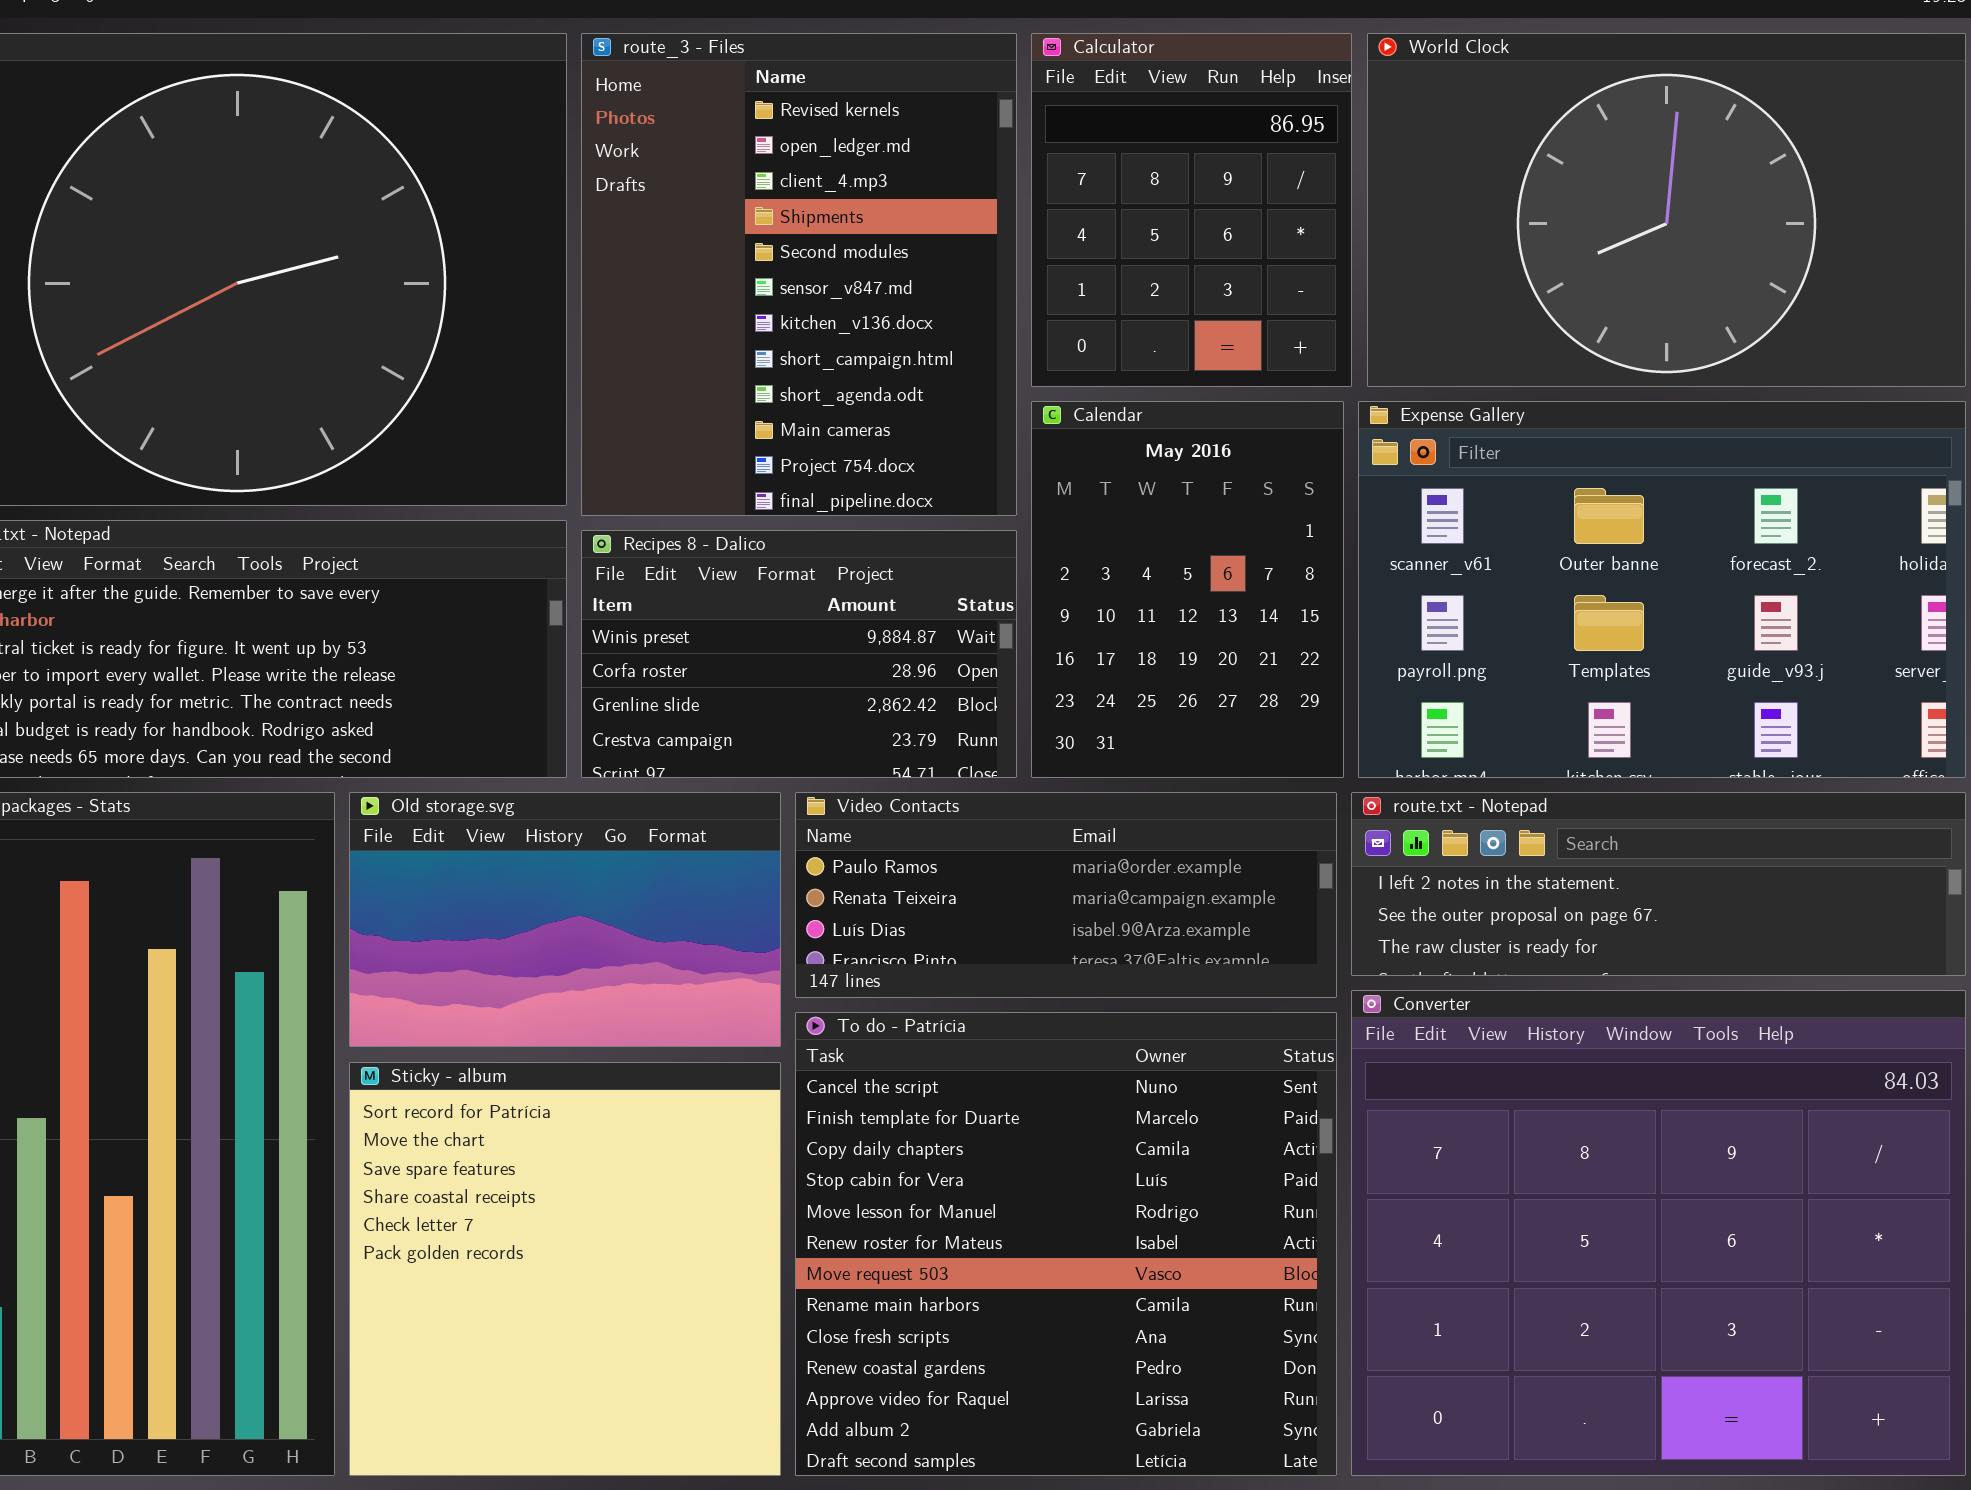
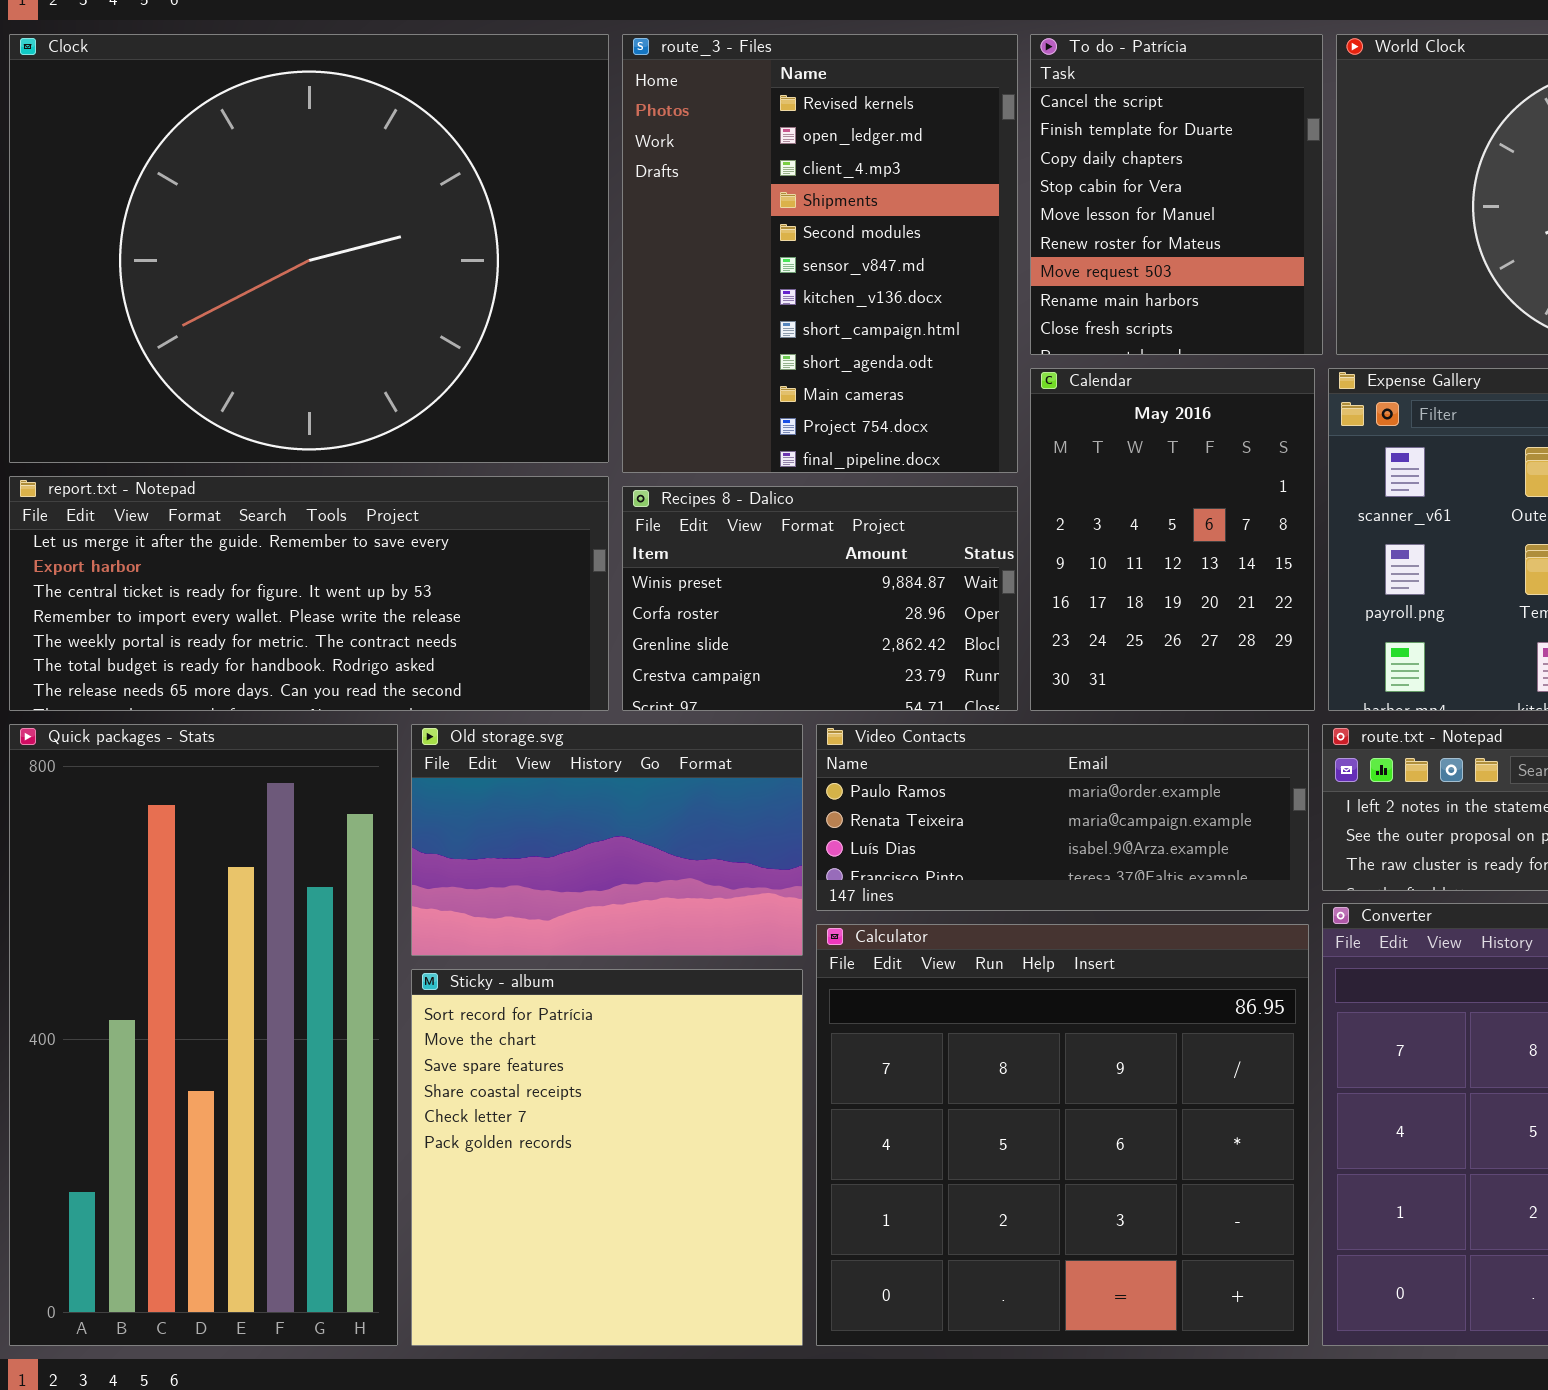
Calculator: [1031,33,1352,387] -> [816,924,1309,1346], moved, resized
To do - Patrícia: [795,1012,1337,1476] -> [1030,34,1323,355], moved, resized

